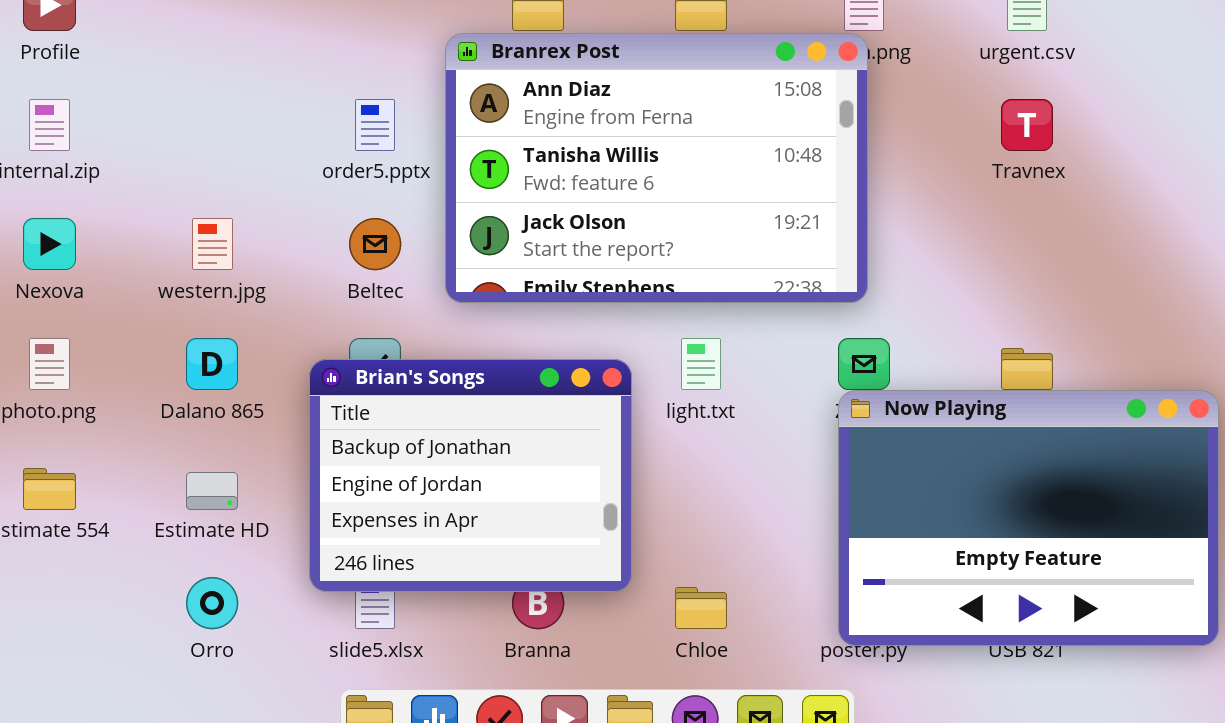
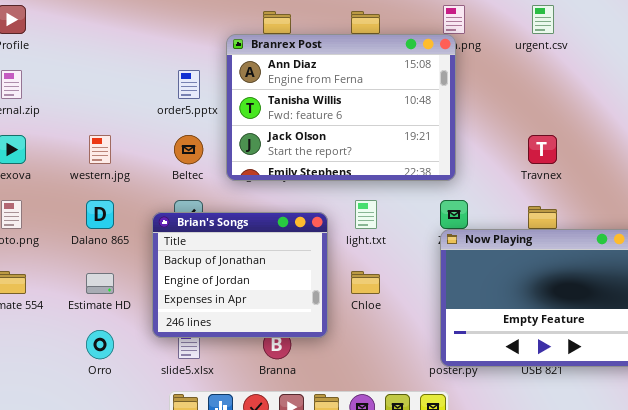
Travnex: [1001,99,1053,151] -> [528,135,557,164], moved
Chloe: [675,587,727,629] -> [351,271,380,294], moved

